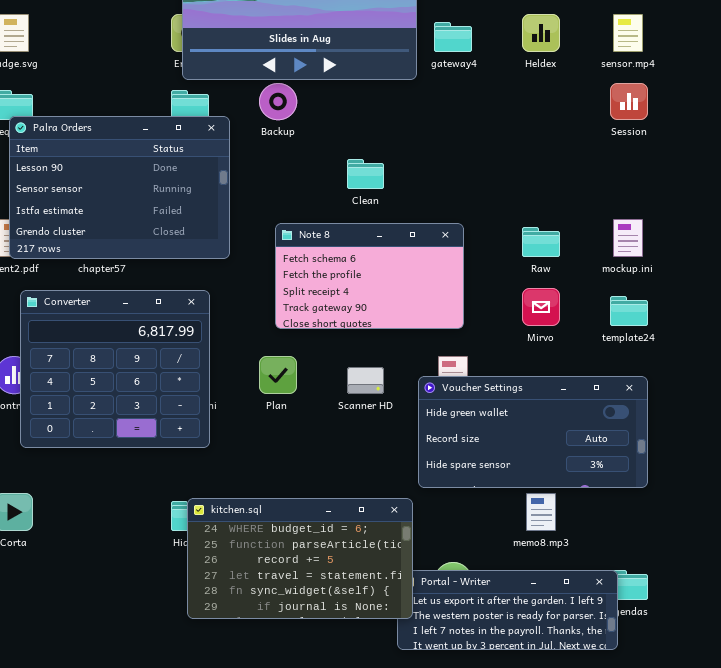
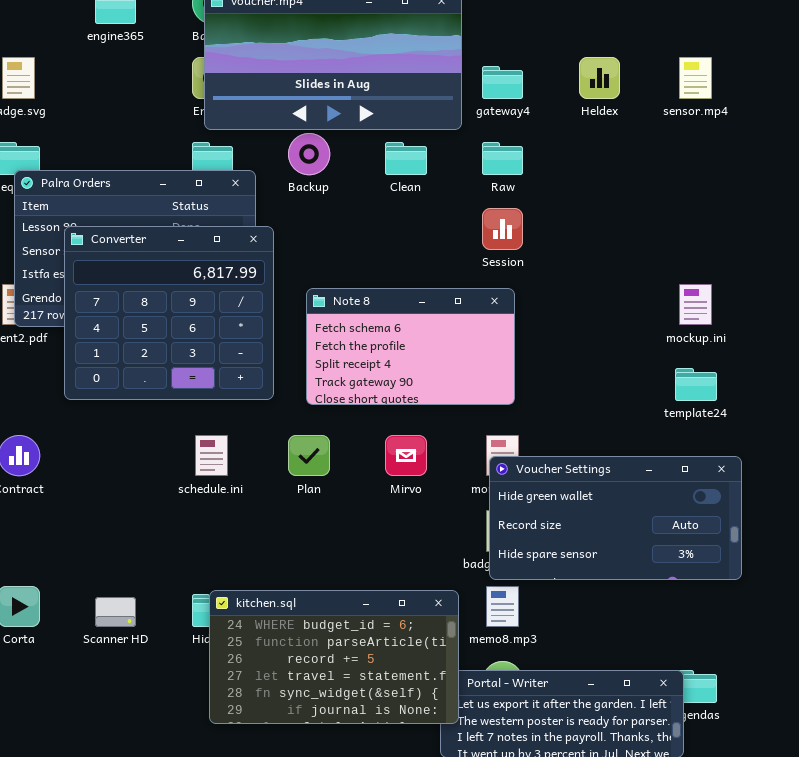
Session: [610,83,648,120] -> [482,208,523,250], moved
Clean: [347,159,384,189] -> [385,142,427,175], moved
Raw: [522,227,560,257] -> [482,142,523,175], moved
Mirvo: [522,288,560,326] -> [385,435,427,476], moved
Converter: [20,290,210,448] -> [64,226,274,400], moved
Scanner HD: [347,367,384,394] -> [95,597,136,627], moved
Voucher Settings: [418,376,648,488] -> [489,456,742,580], moved
memo8.mp3: [526,493,556,531] -> [486,586,519,627], moved

